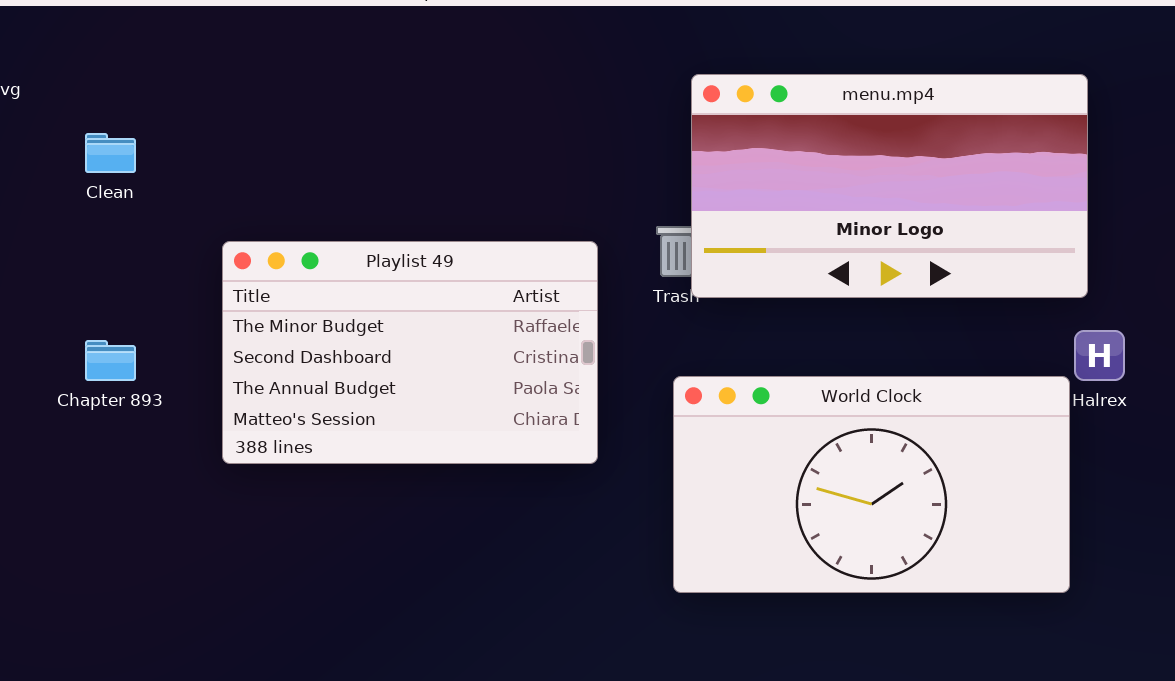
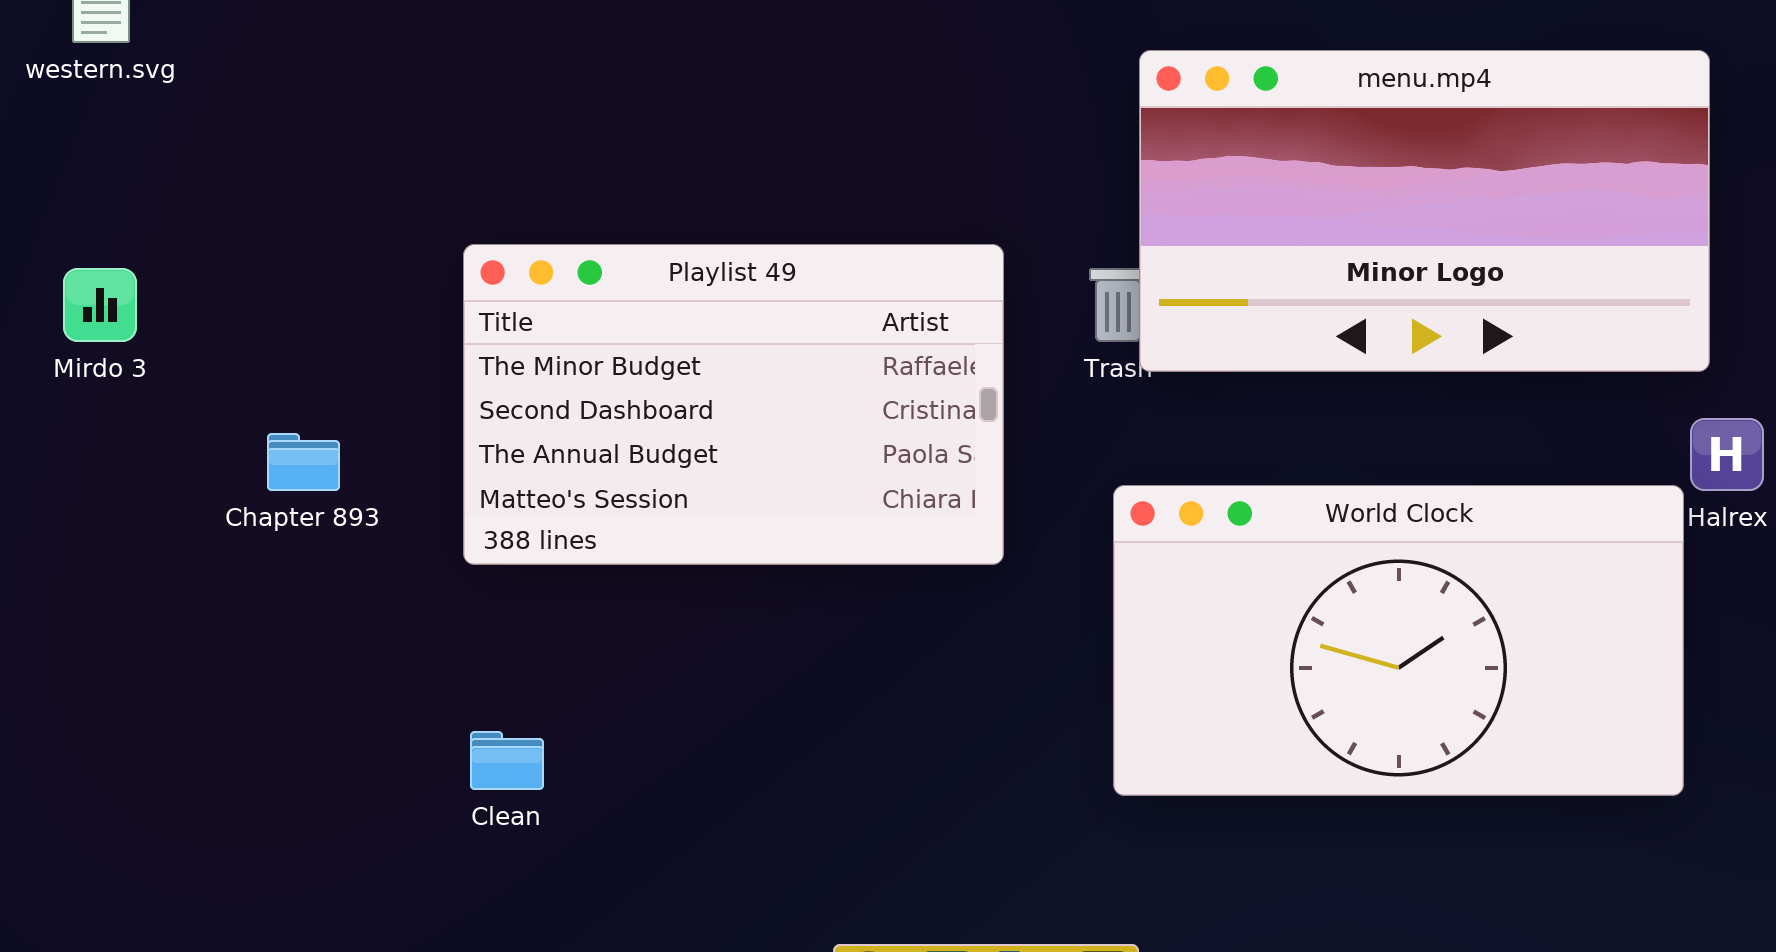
Clean: [85,133,136,173] -> [470,731,544,790], moved
Playlist 49: [222,241,598,464] -> [463,244,1004,565], moved

